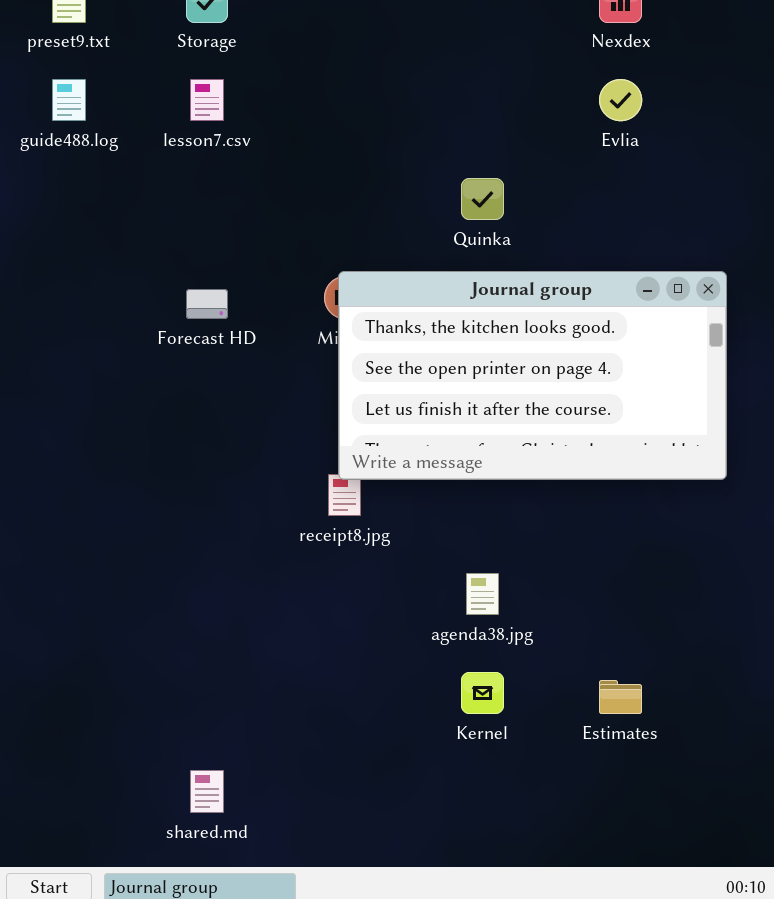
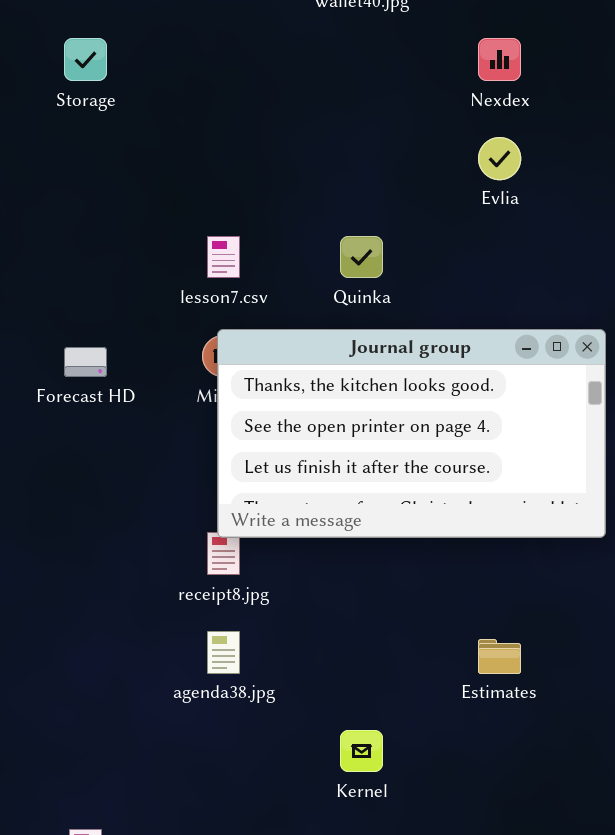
lesson7.csv: [190,79,224,121] -> [207,236,240,278], moved
agenda38.jpg: [466,573,499,615] -> [207,631,240,674], moved
Estimates: [599,680,642,714] -> [478,639,521,674], moved

